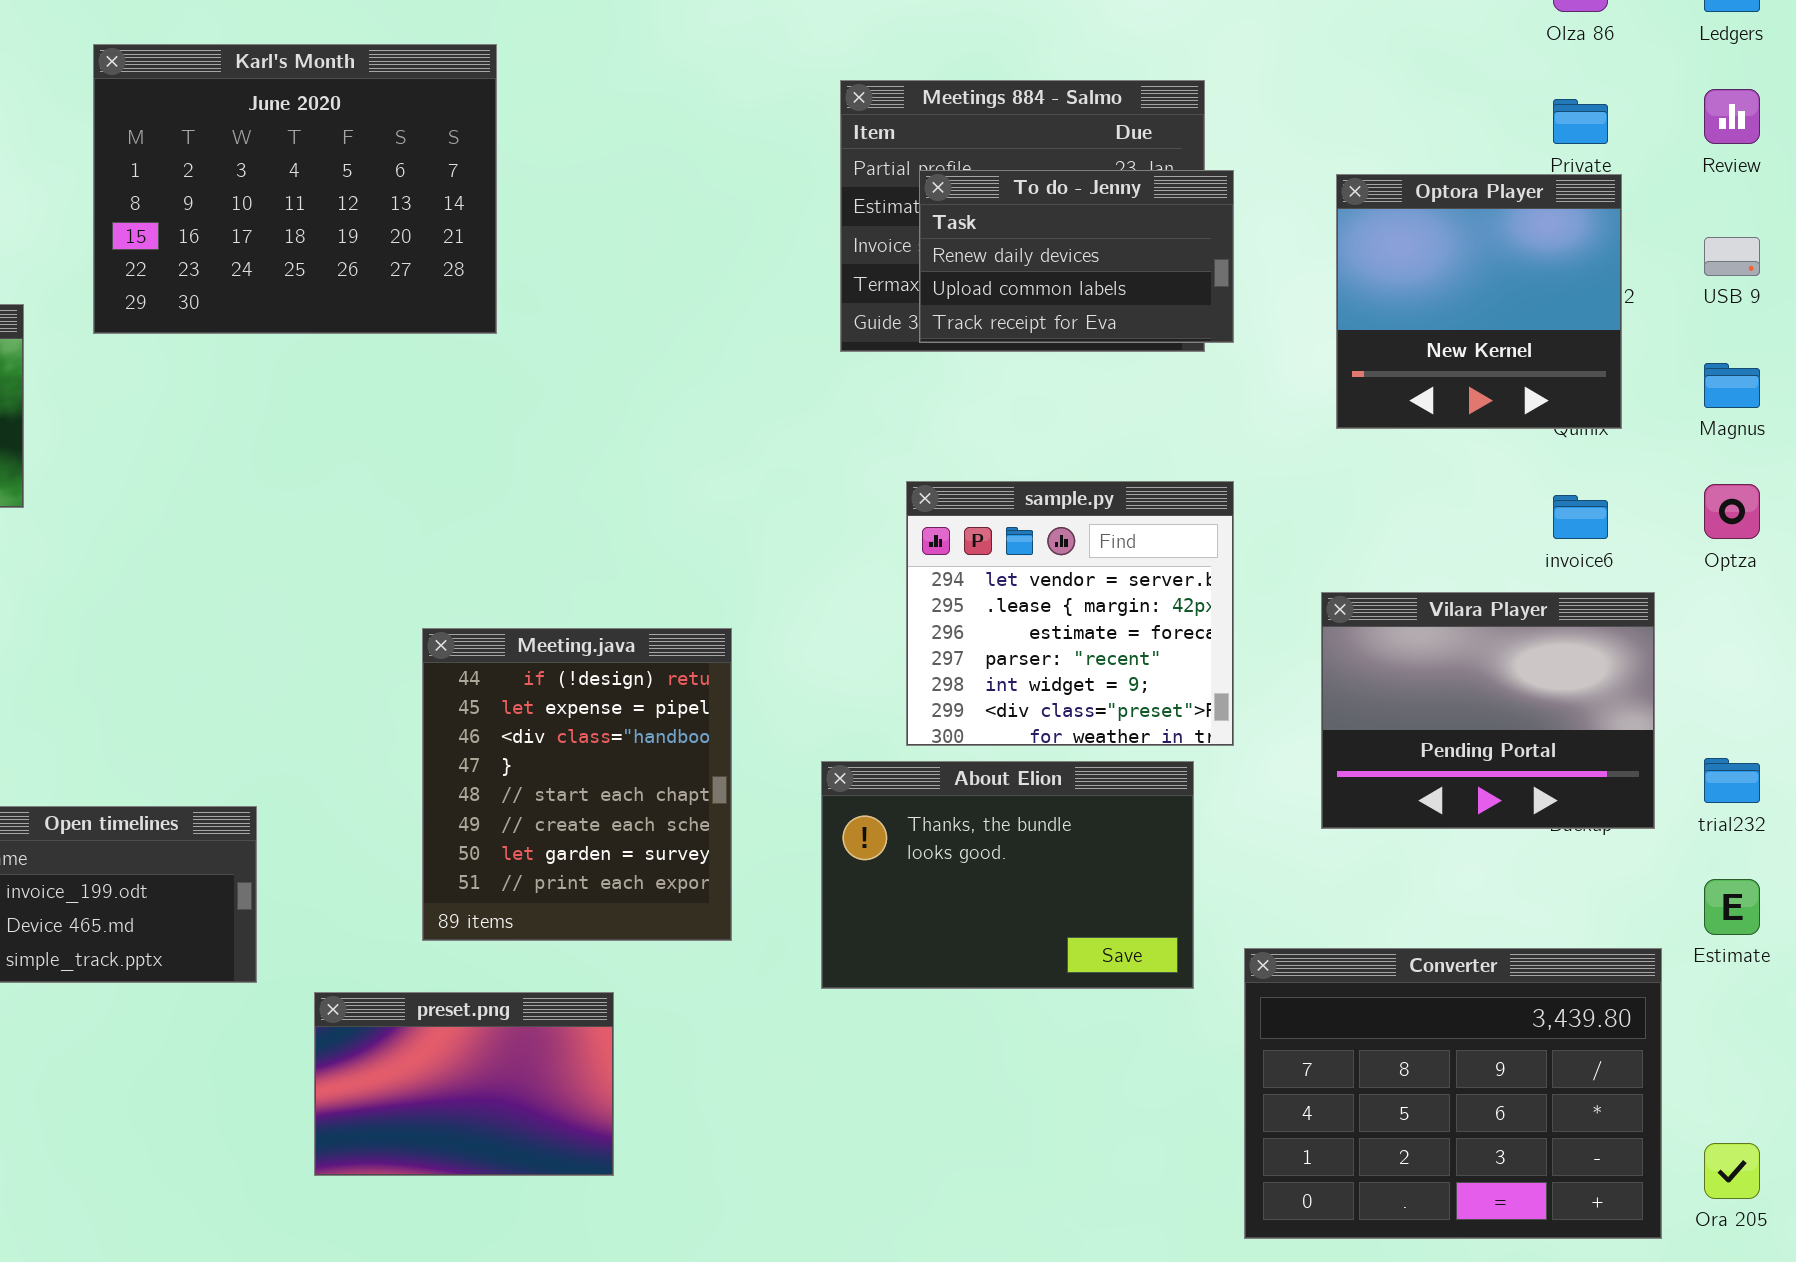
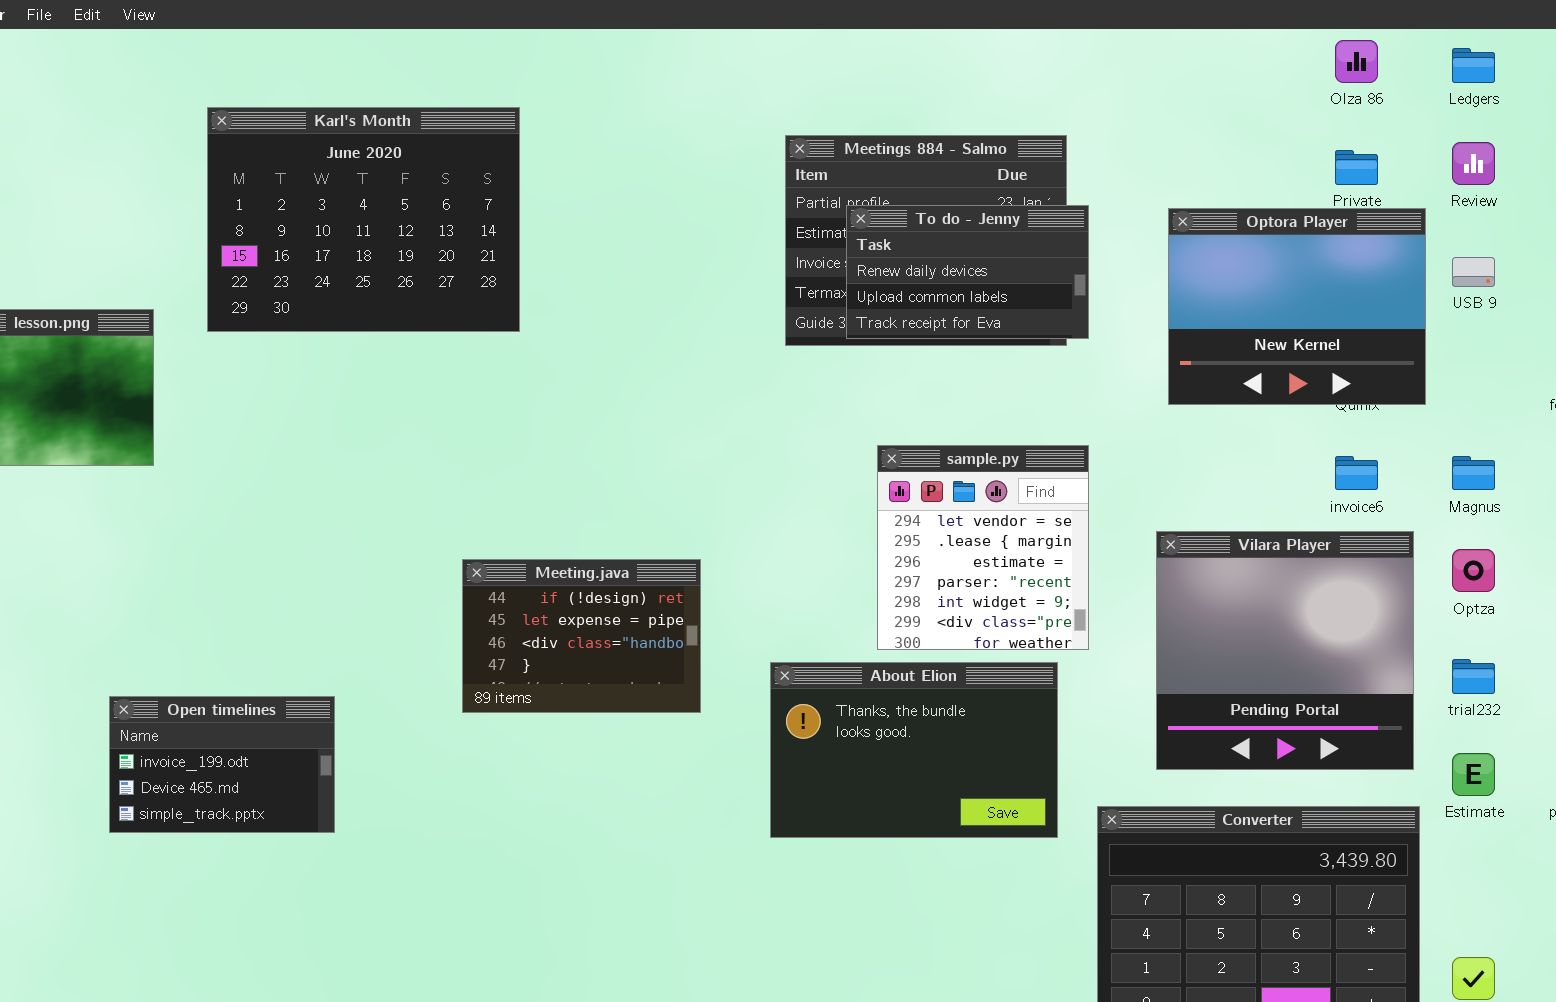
Optora Player: [1336,174,1622,429] -> [1168,208,1426,405], resized
Magnus: [1704,363,1760,408] -> [1452,456,1495,490], moved
sample.py: [906,481,1234,746] -> [877,445,1089,650], resized
Optza: [1704,484,1760,539] -> [1452,549,1495,592], moved
Vilara Player: [1321,592,1655,829] -> [1156,531,1414,770], resized
Meeting.java: [422,628,732,941] -> [462,559,701,713], resized
preset.png: [314,992,614,1176] -> none, closed

